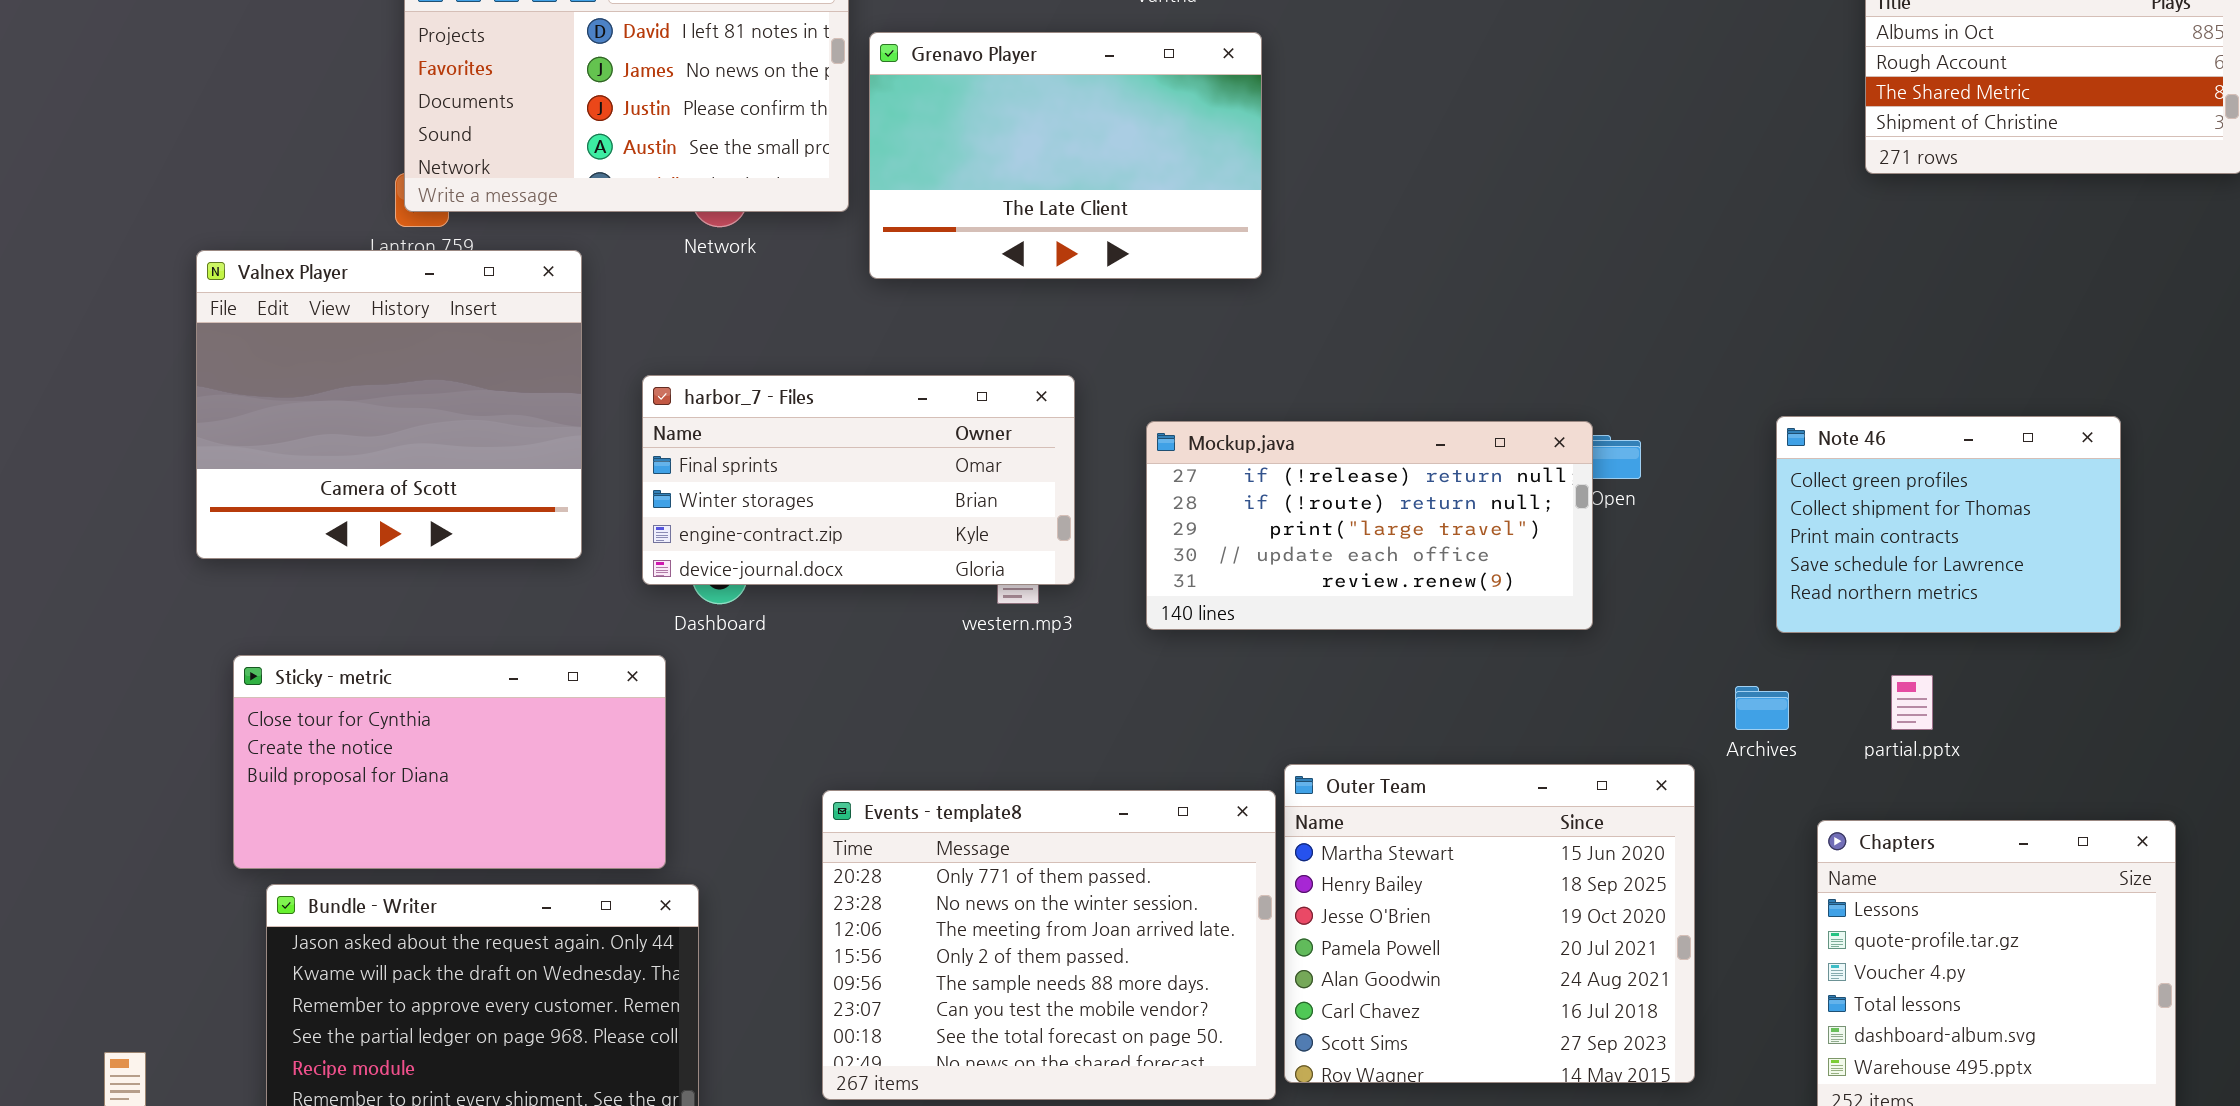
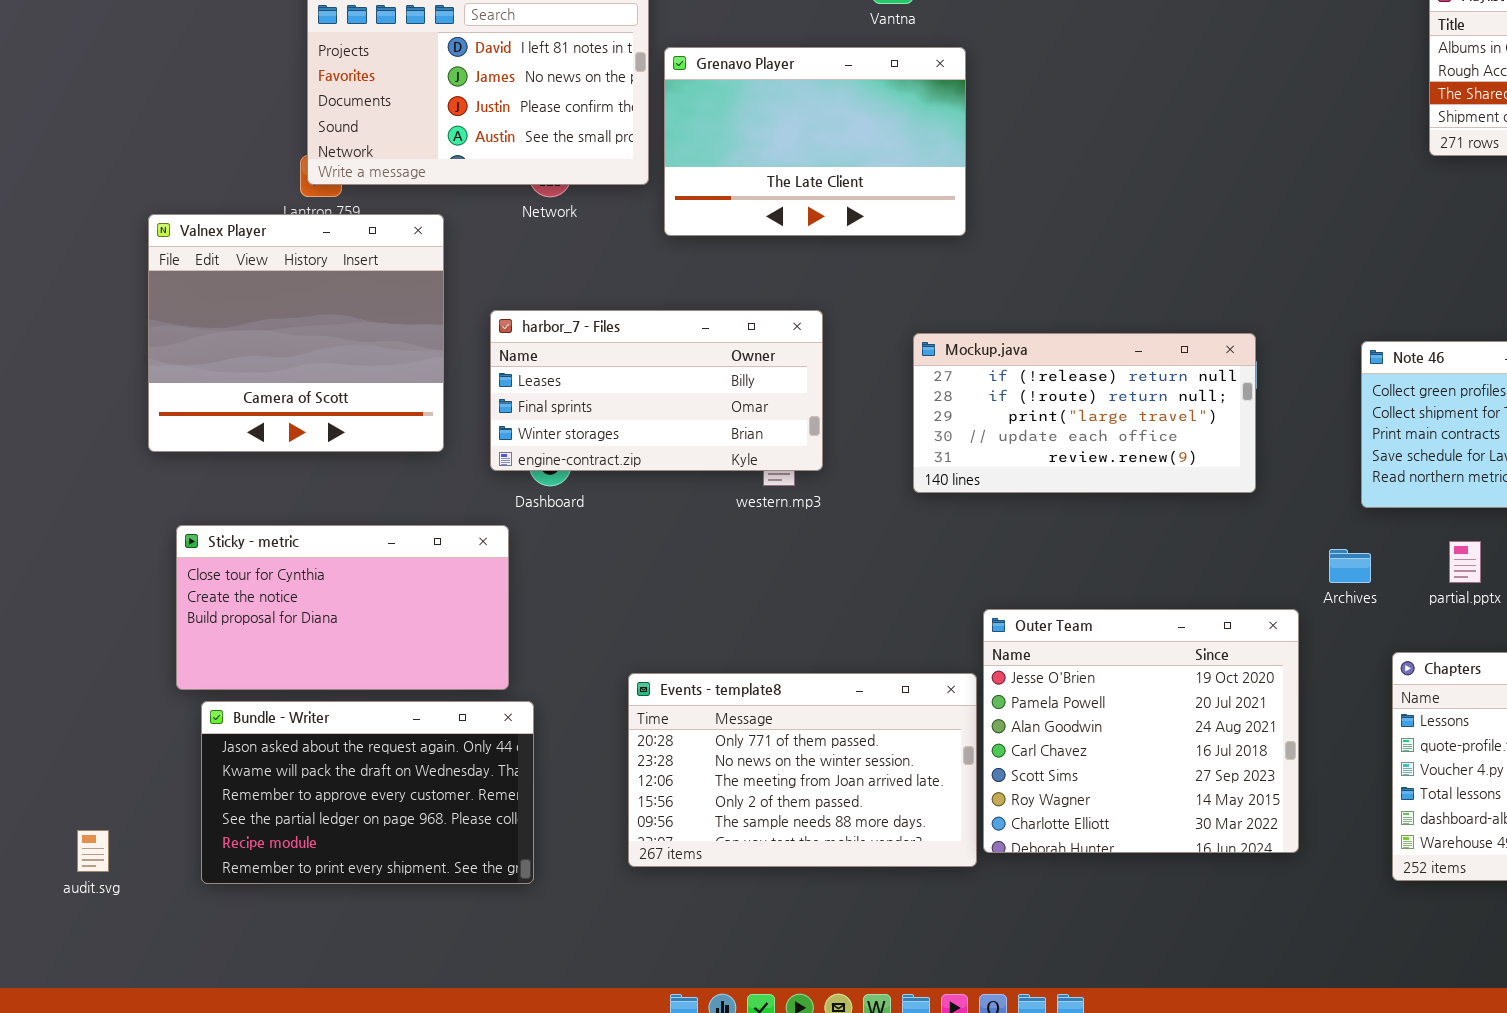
harbor_7 - Files: [642,375,1075,585] -> [490,310,823,471], scrolled up 1 row
Mockup.java: [1146,421,1593,630] -> [913,333,1256,493], moved
Outer Team: [1284,764,1695,1083] -> [983,609,1299,853], scrolled down 2 rows
Events - template8: [822,790,1276,1100] -> [628,673,977,867], resized

